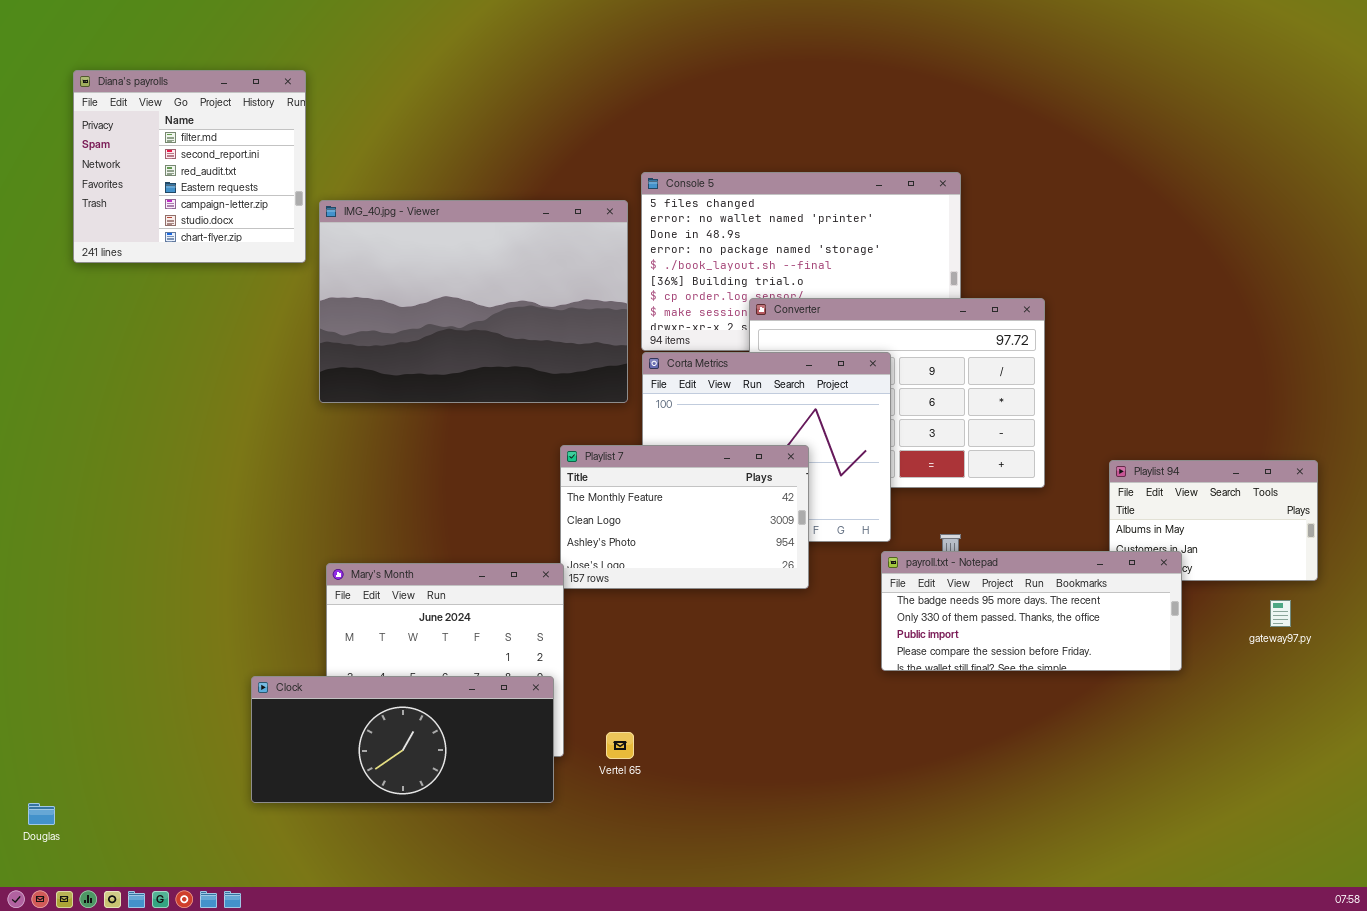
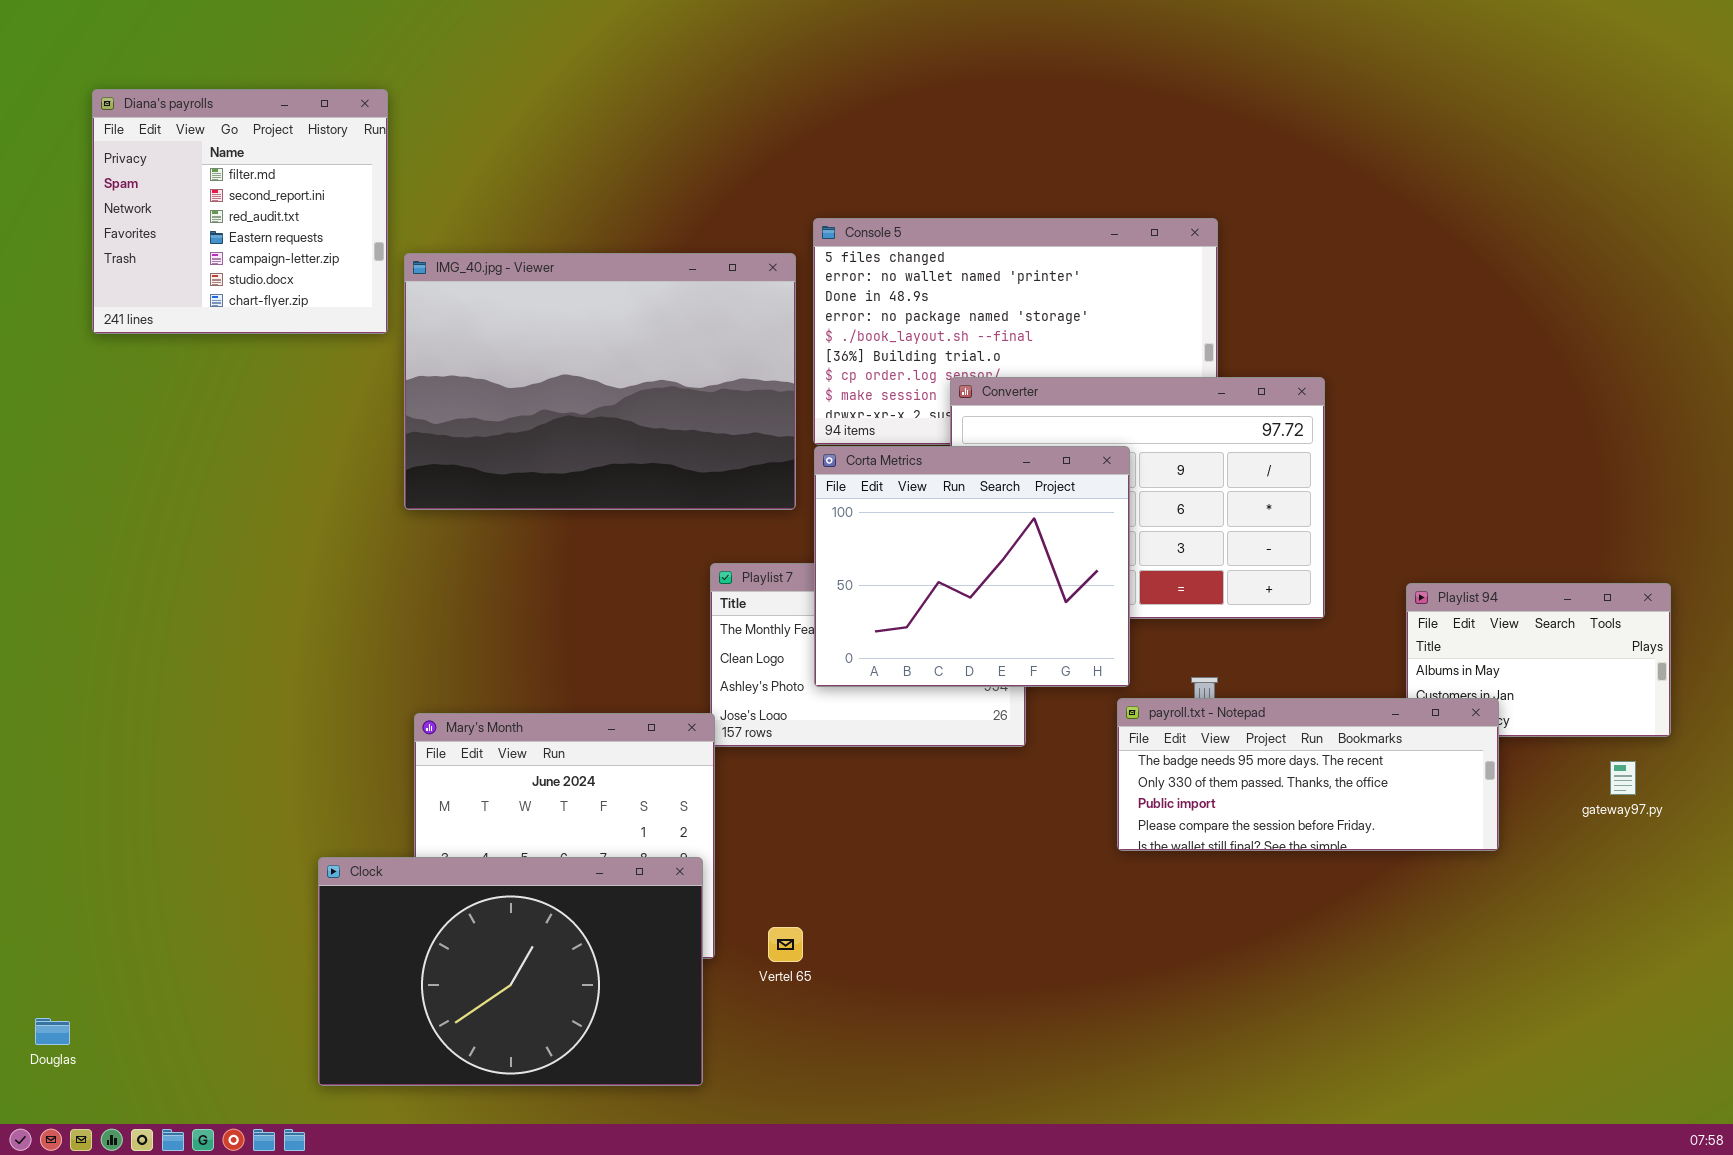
Corta Metrics: [642,352,891,542] -> [814,446,1130,687], raised
Clock: [251,676,554,803] -> [318,857,703,1086], resized

